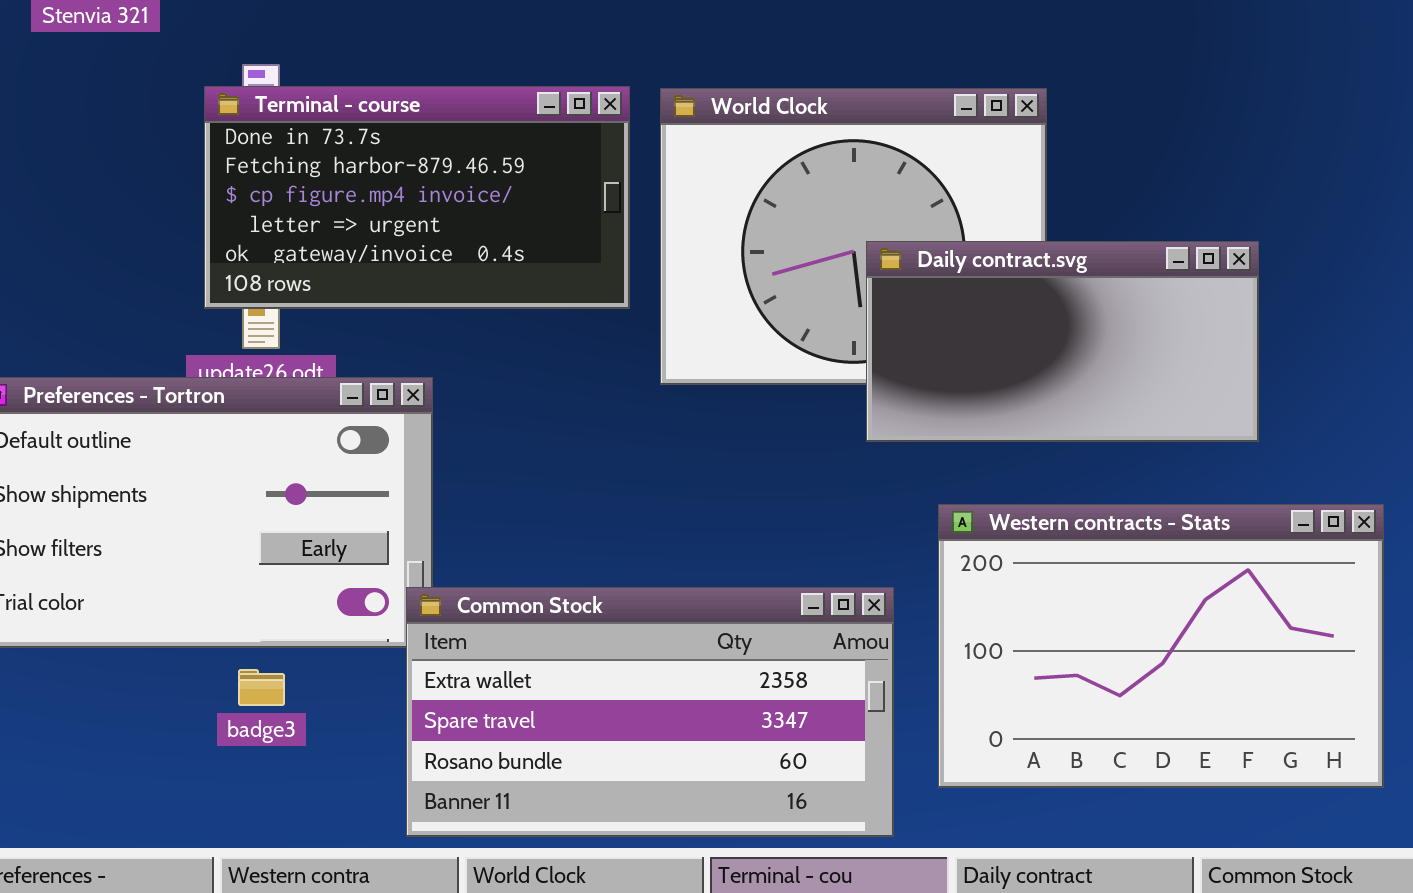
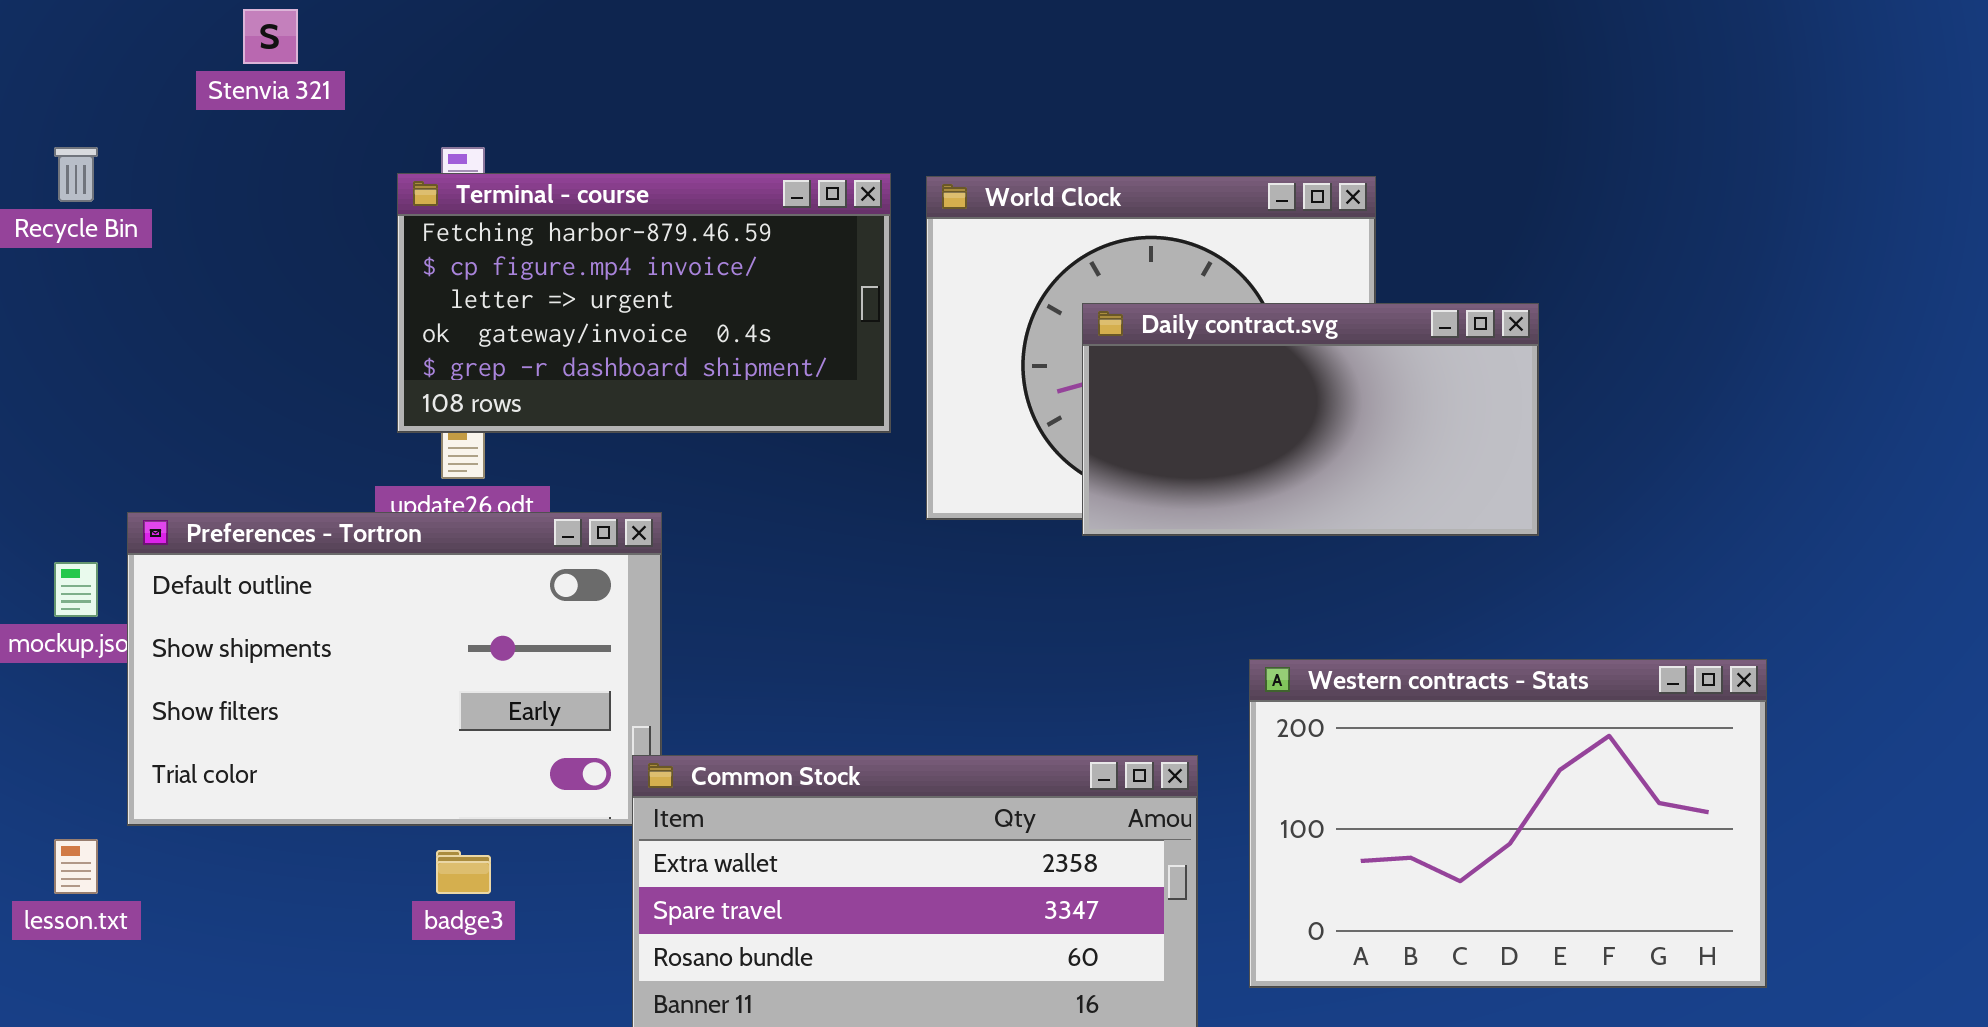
Terminal - course: [204,86,630,309] -> [397,173,891,433], scrolled down 1 row
Daily contract.svg: [866,241,1259,442] -> [1082,303,1539,536], moved

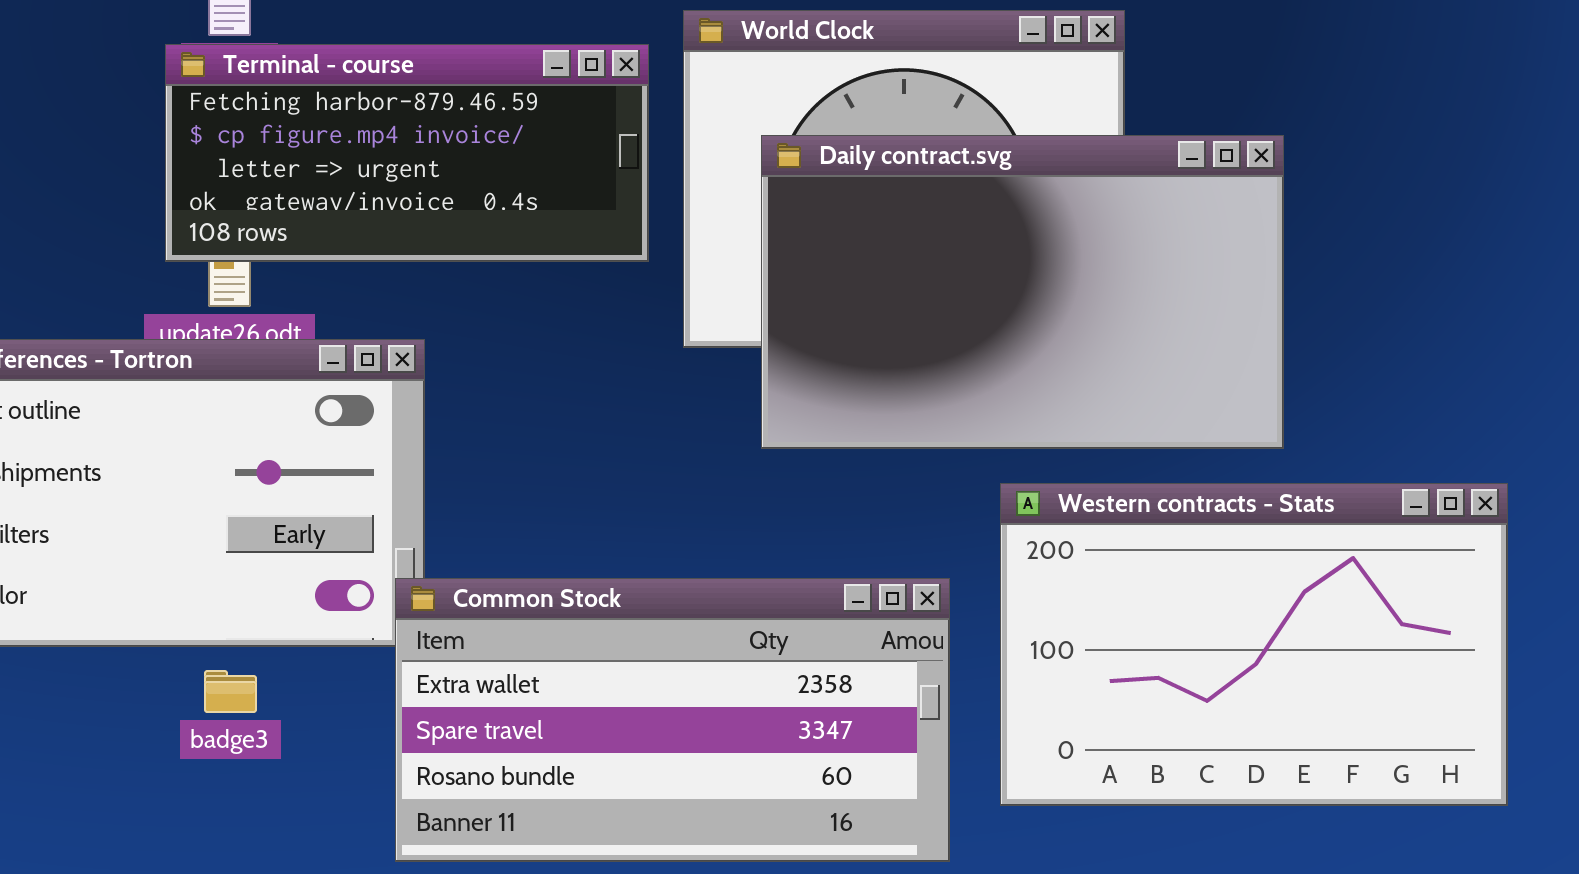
Terminal - course: [397,173,891,433] -> [165,44,649,262], resized
Daily contract.svg: [1082,303,1539,536] -> [761,135,1284,449], resized

